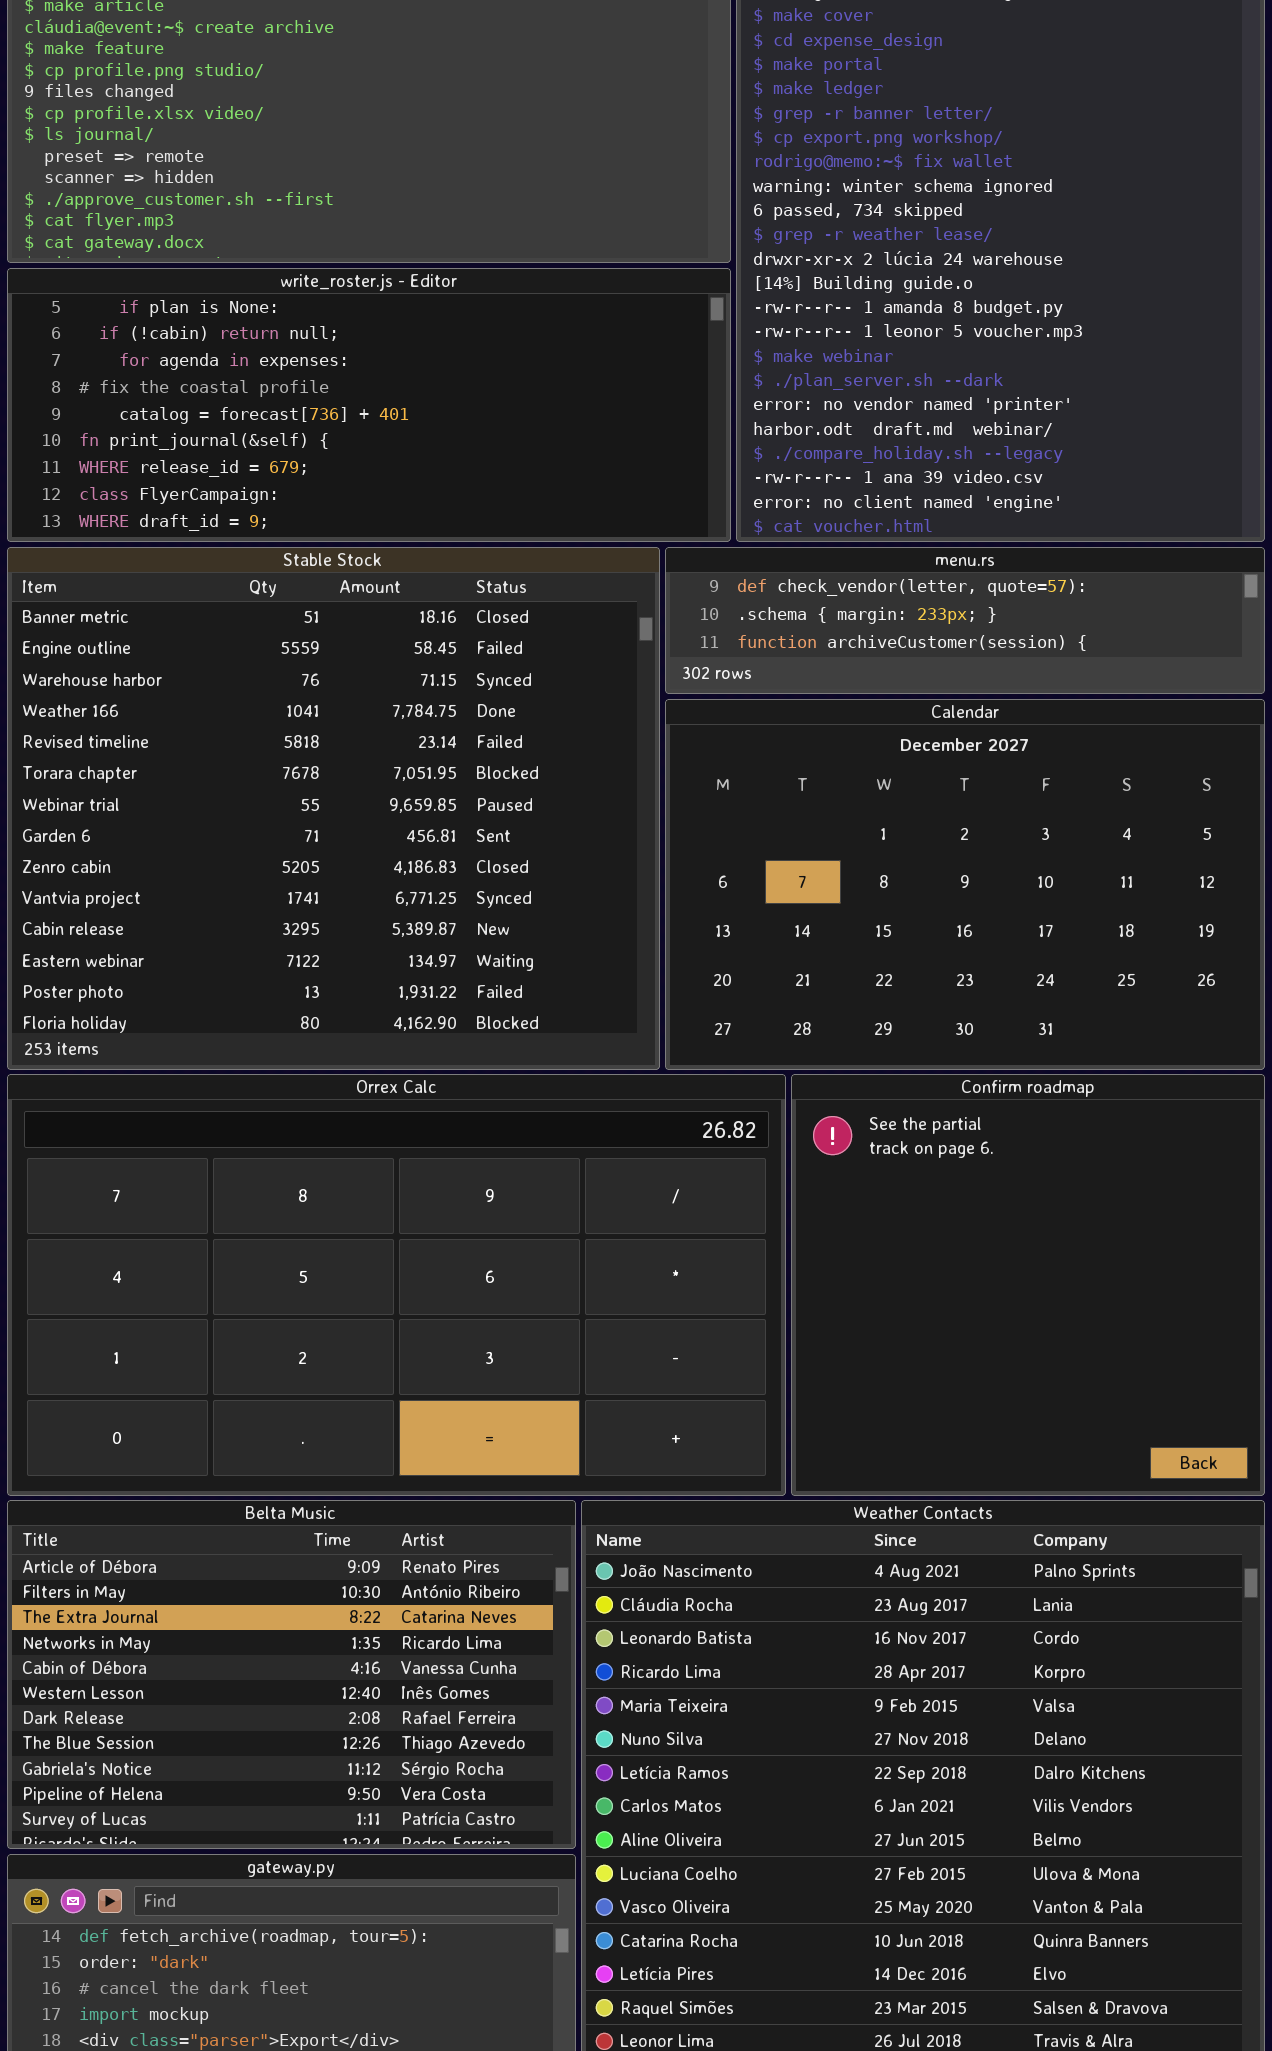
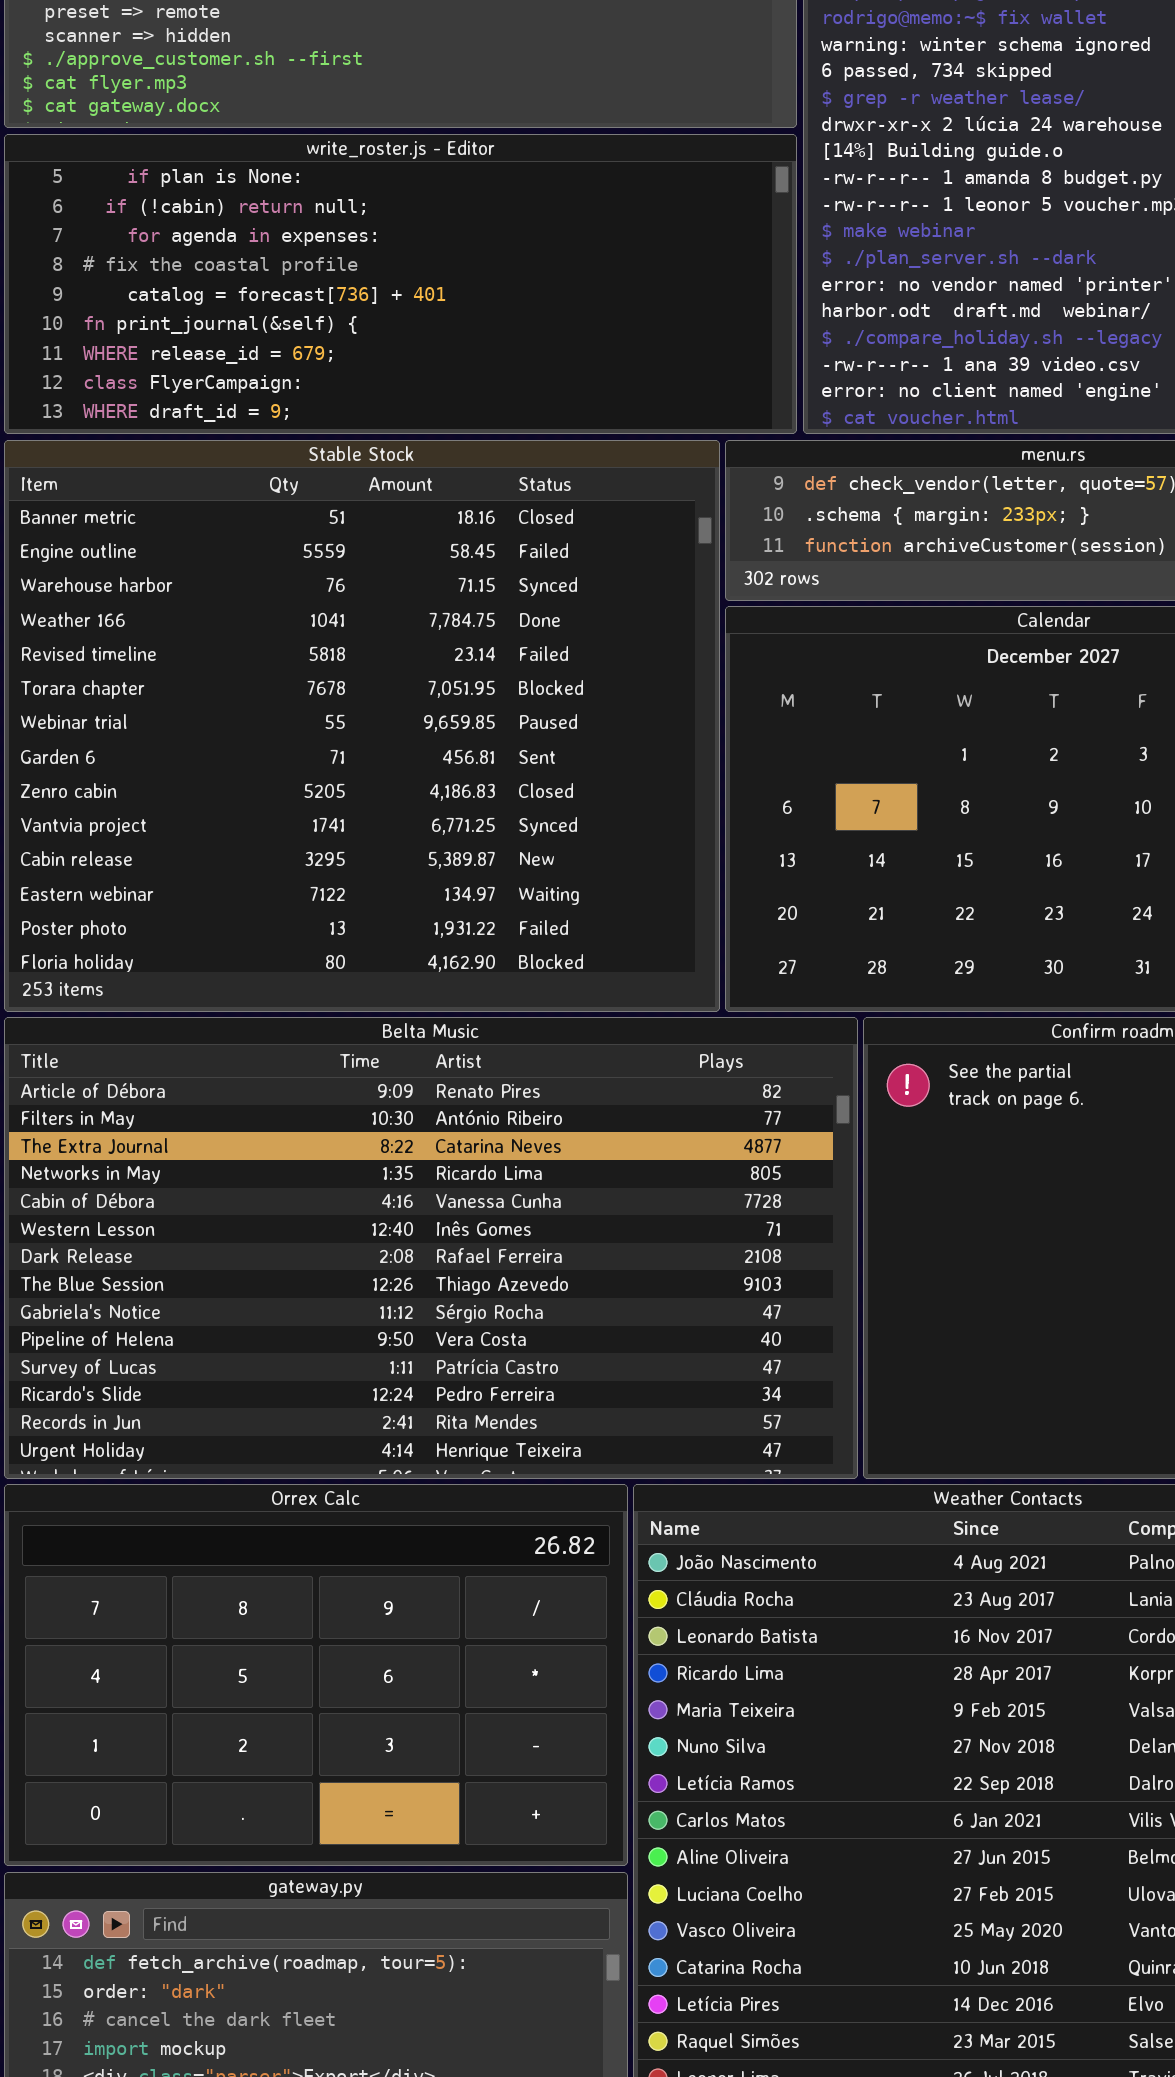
Orrex Calc: [7,1074,786,1496] -> [4,1484,628,1866], moved, resized
Belta Music: [7,1500,576,1849] -> [4,1017,858,1479], moved, resized

